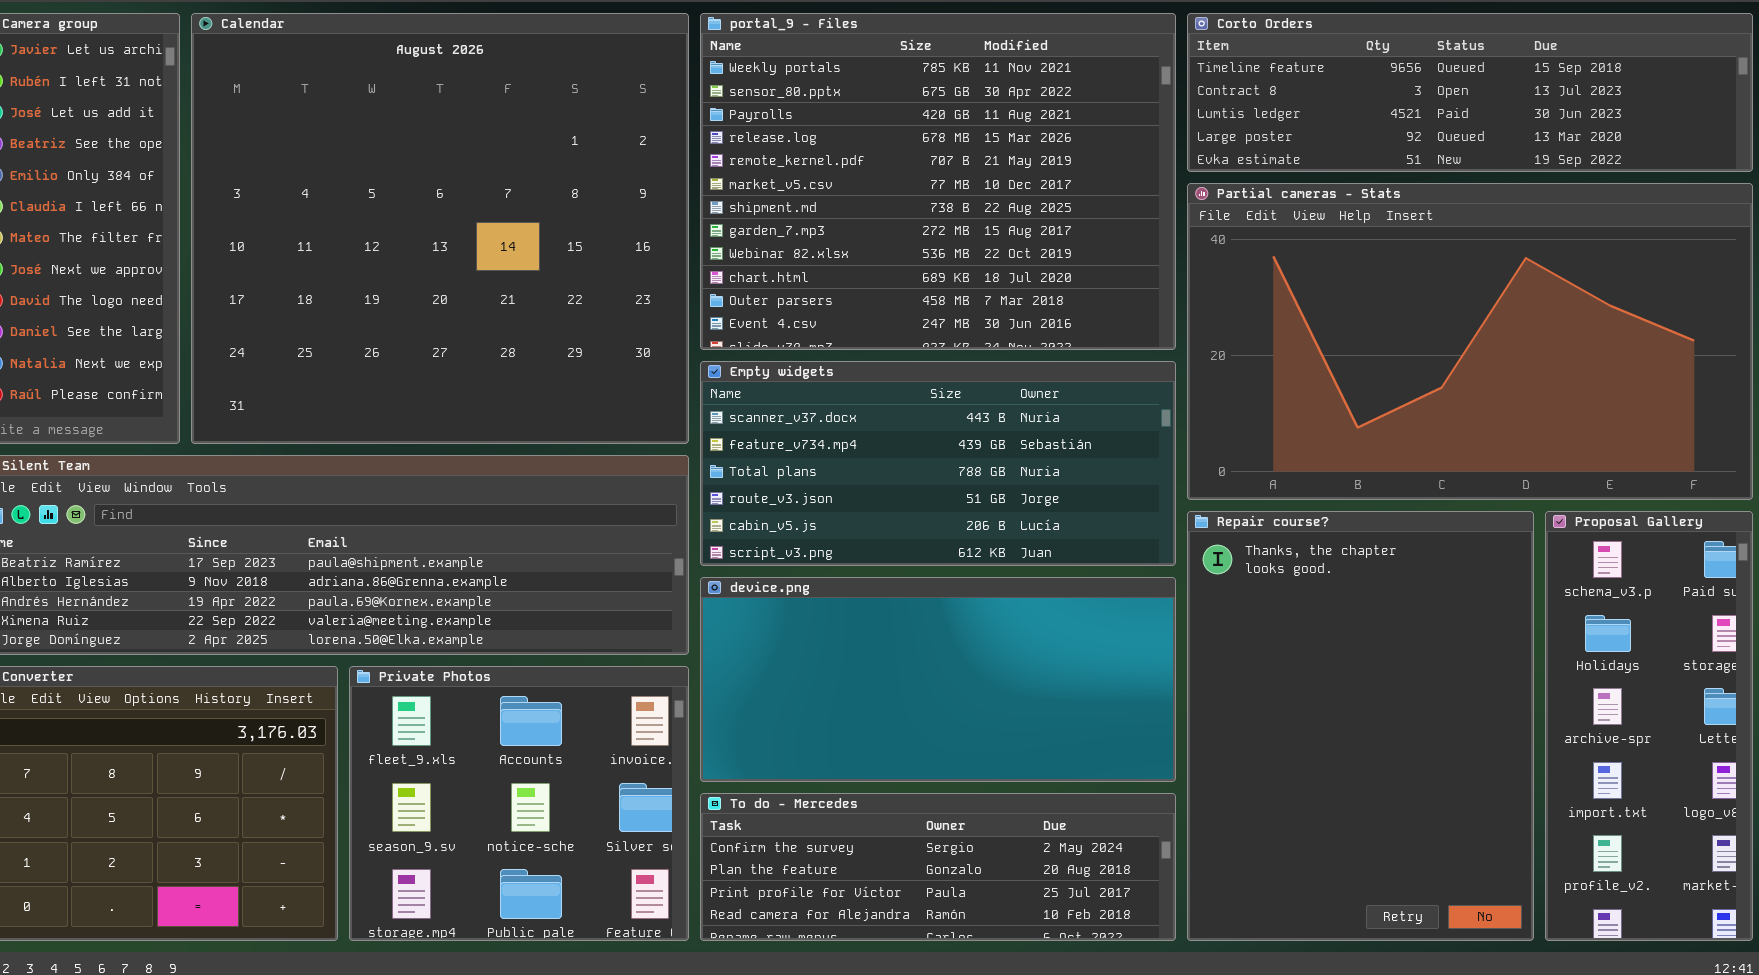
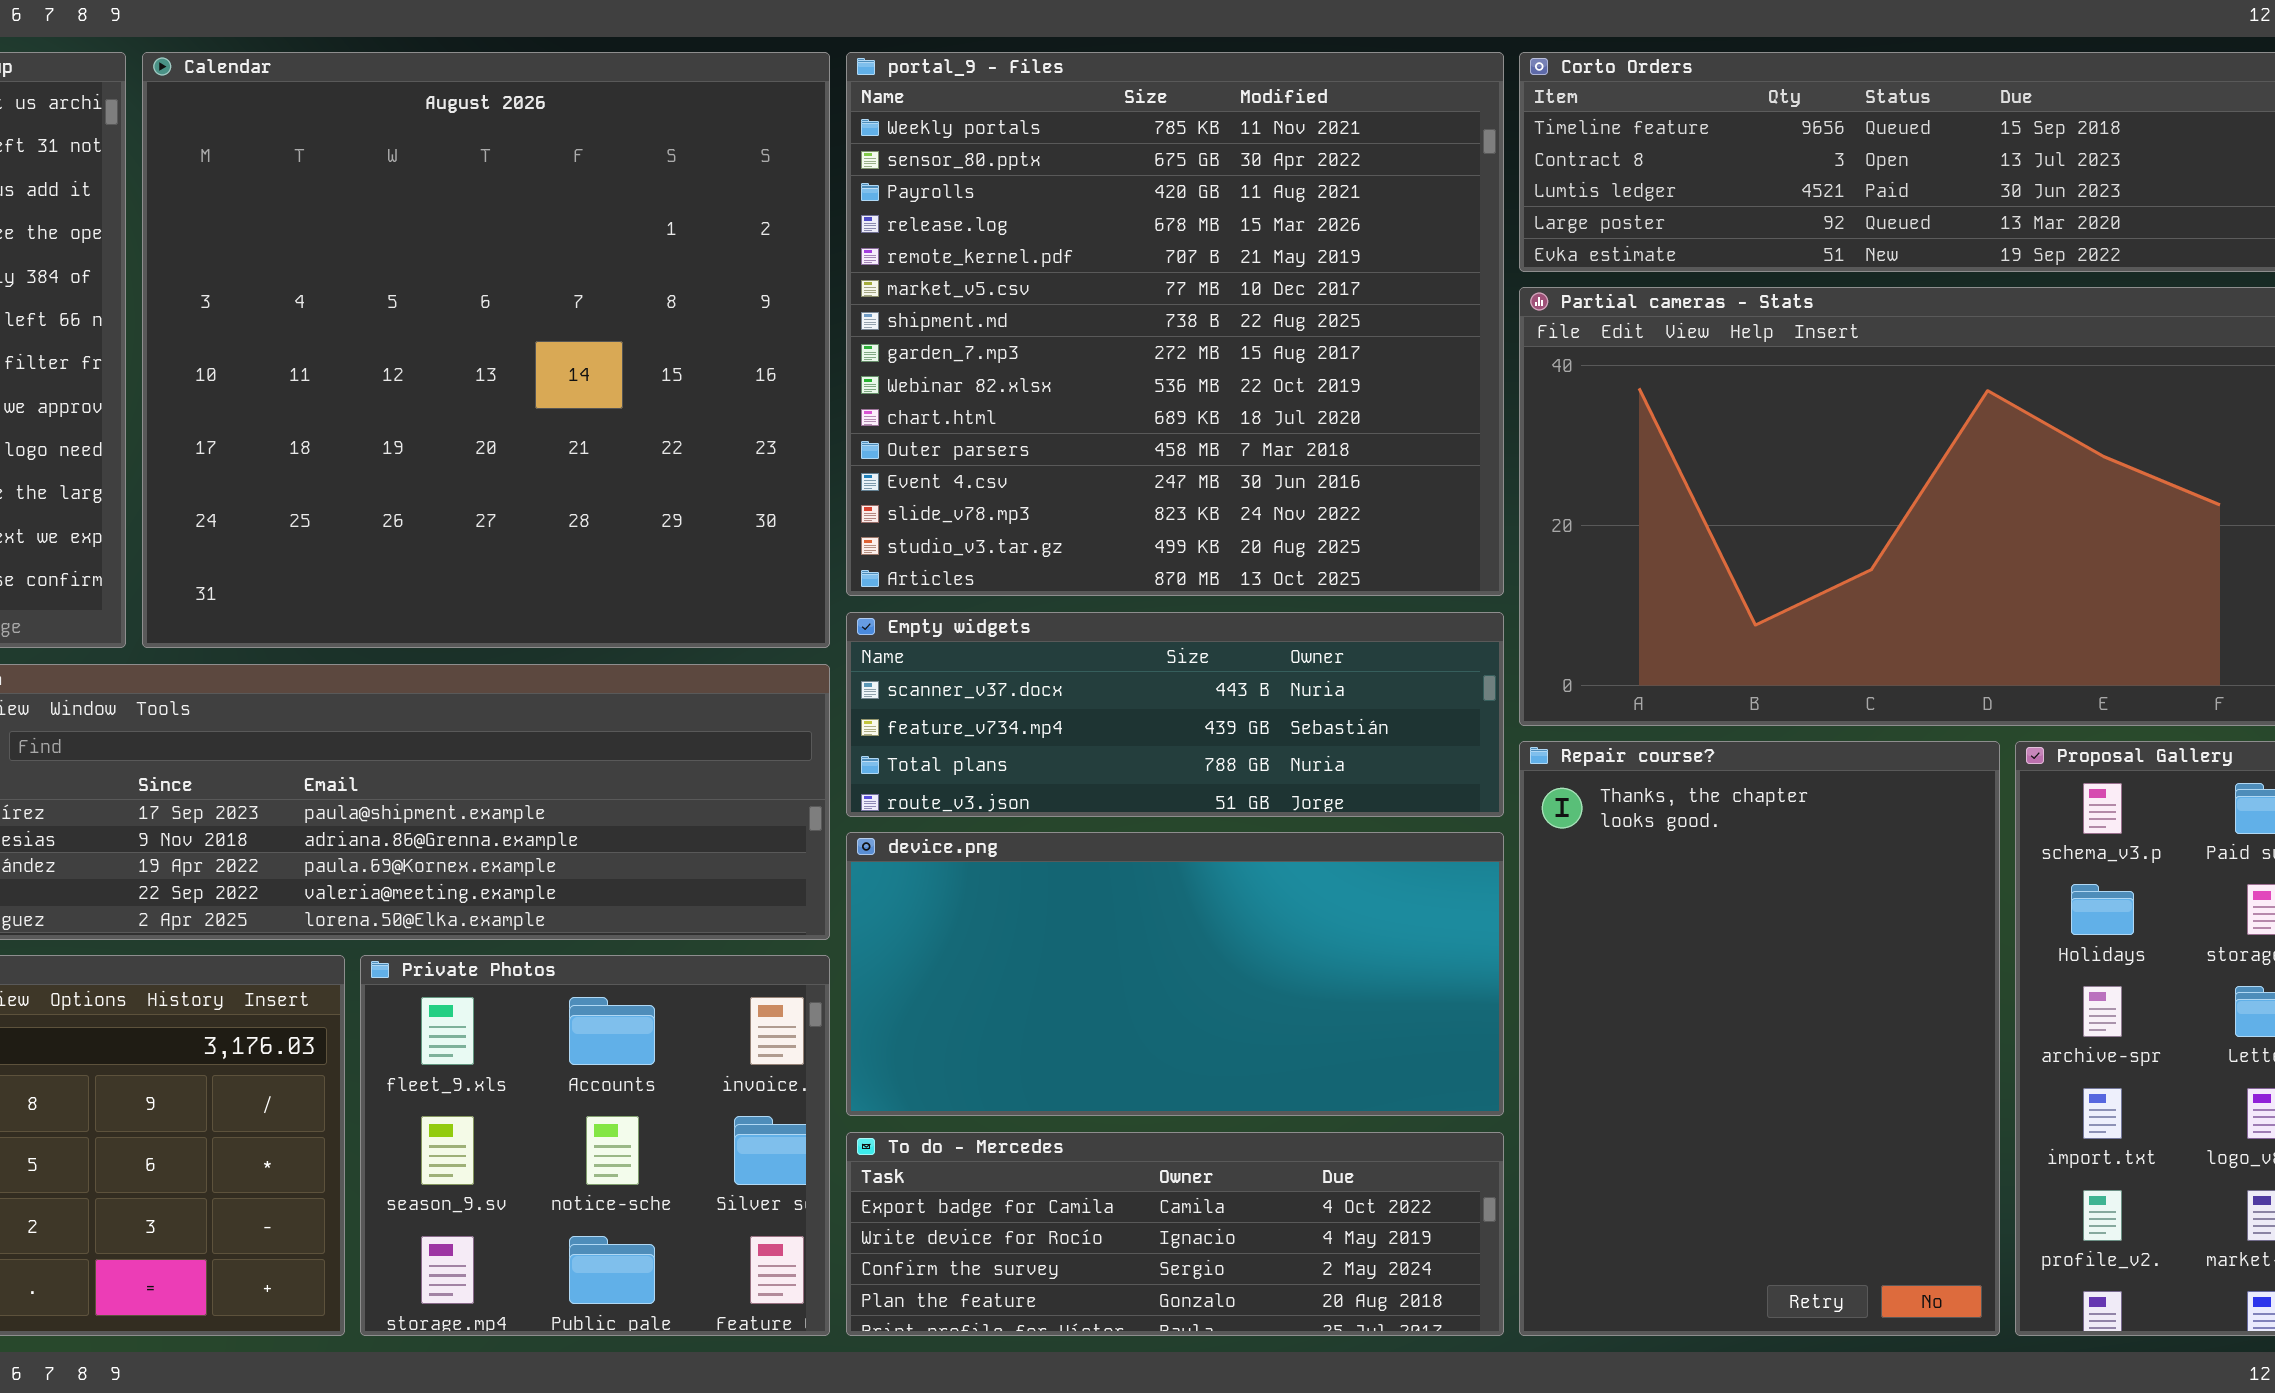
portal_9 - Files: [700,13,1176,350] -> [846,52,1504,596], resized
Empty widgets: [700,361,1176,566] -> [846,612,1504,817], resized
To do - Mercedes: [700,793,1176,941] -> [846,1132,1504,1336], scrolled up 2 rows

